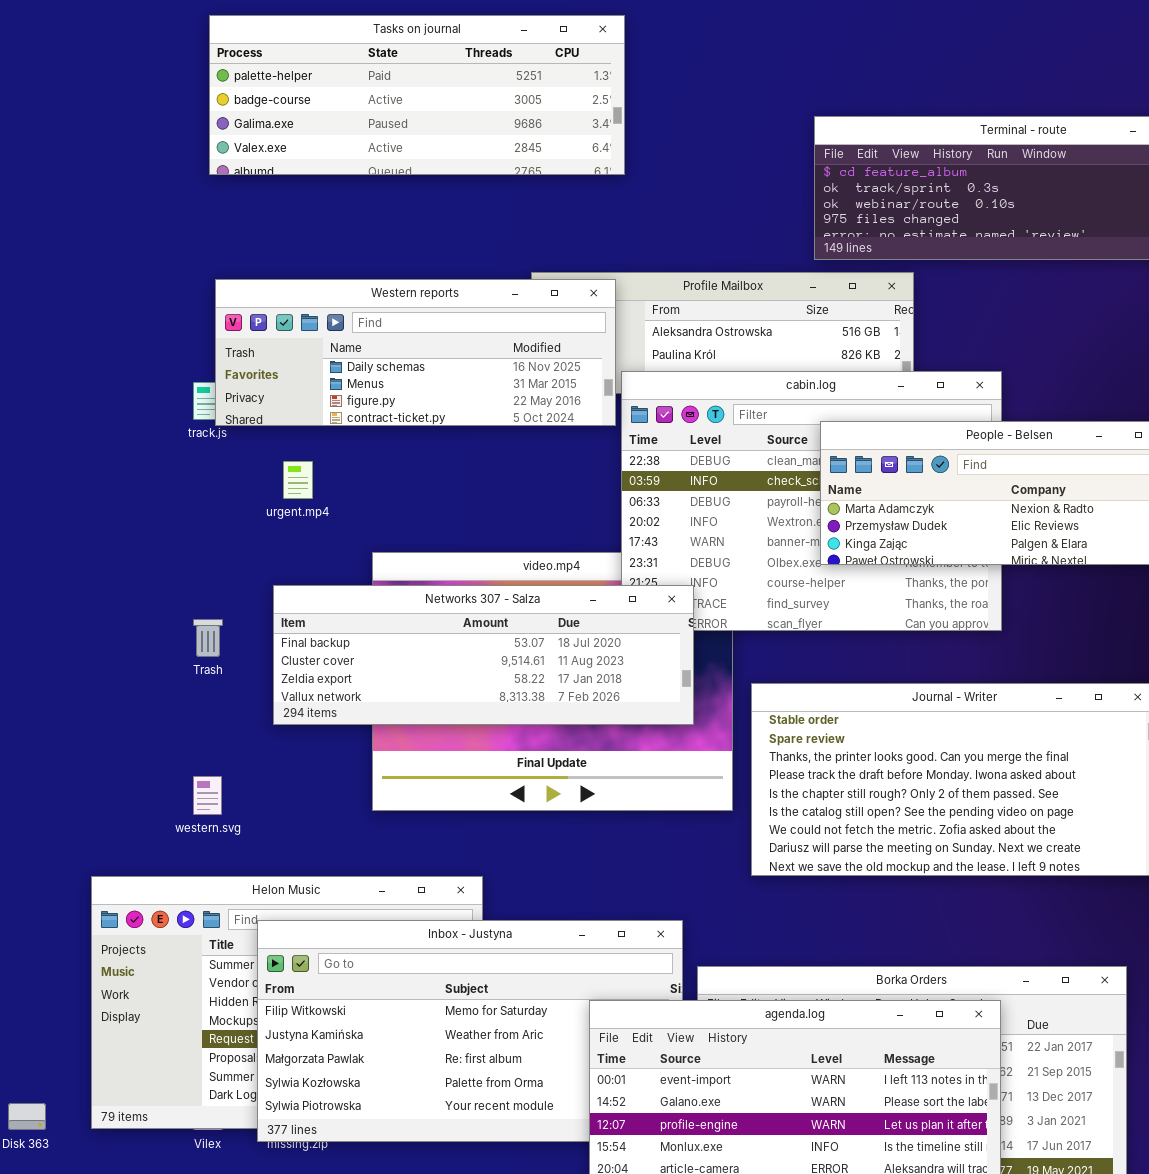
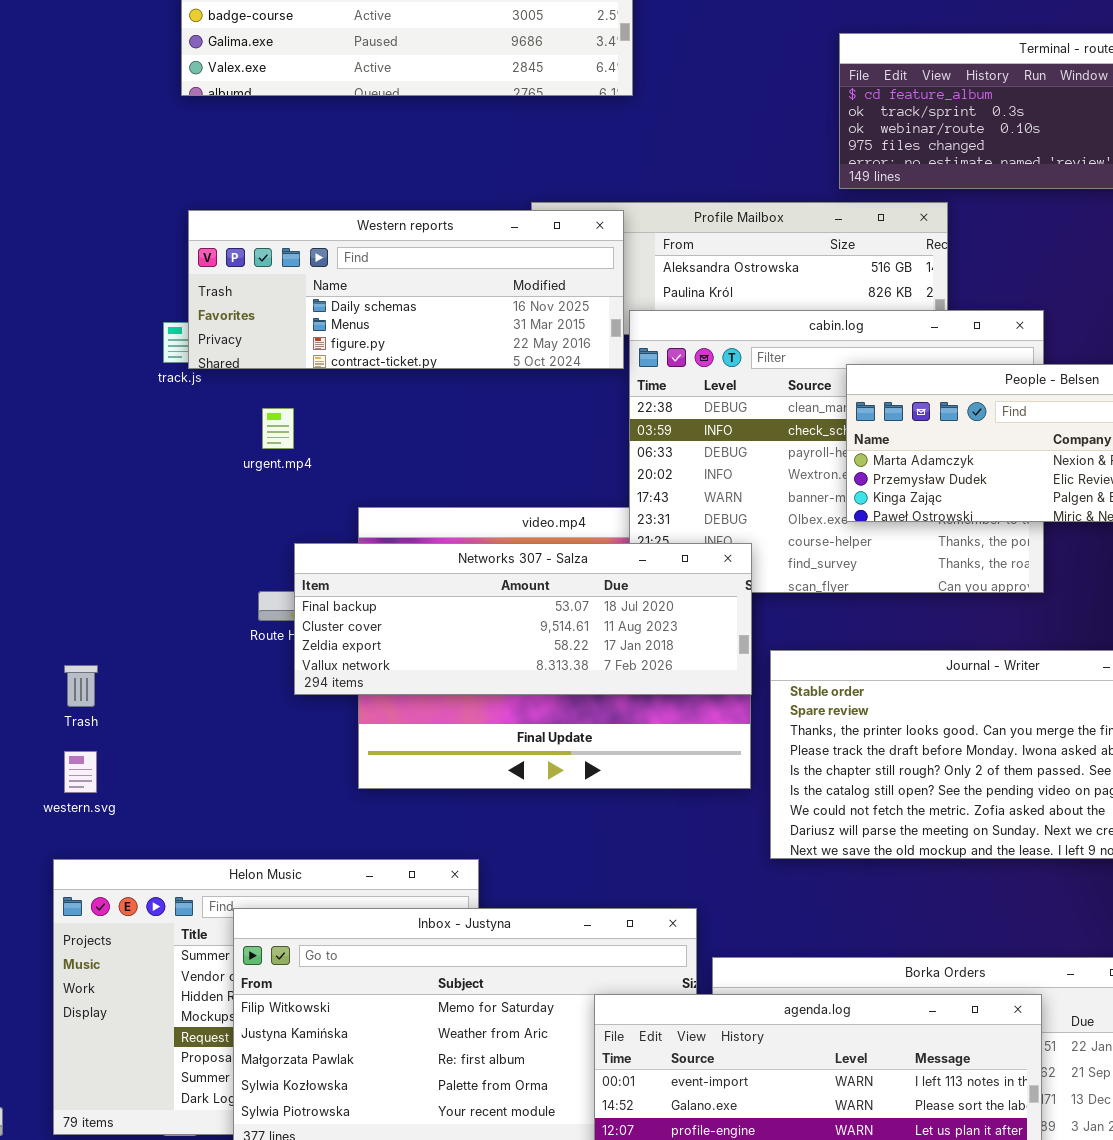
Networks 307 - Salza: [273,585,694,725] -> [294,543,752,695], moved
Trash: [193,619,223,657] -> [64,665,98,707], moved
western.svg: [193,776,222,815] -> [64,751,97,793], moved

